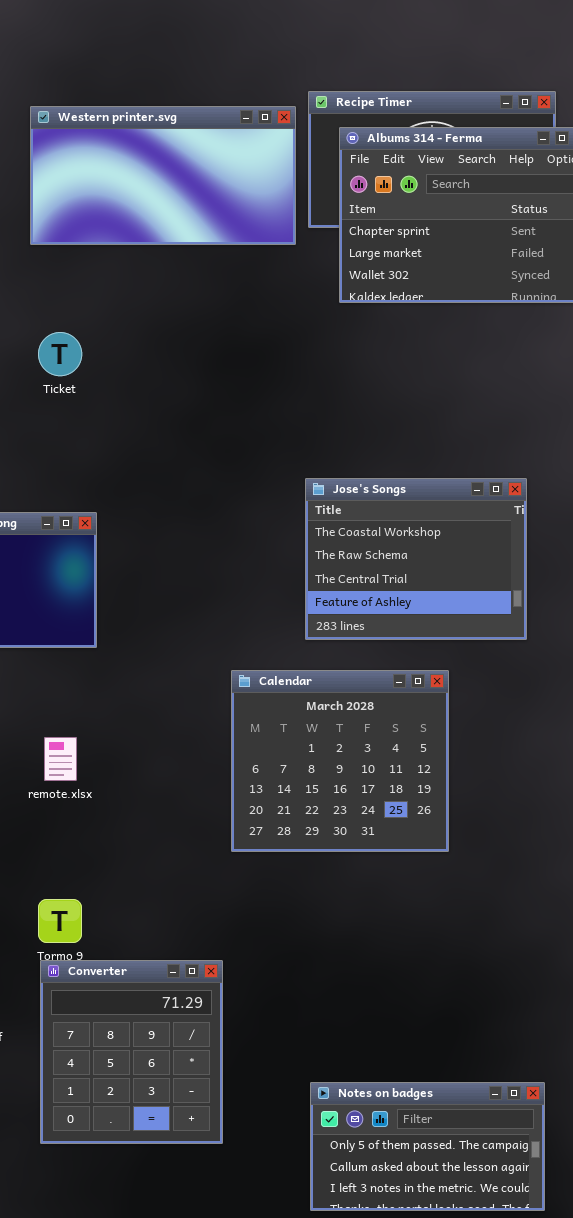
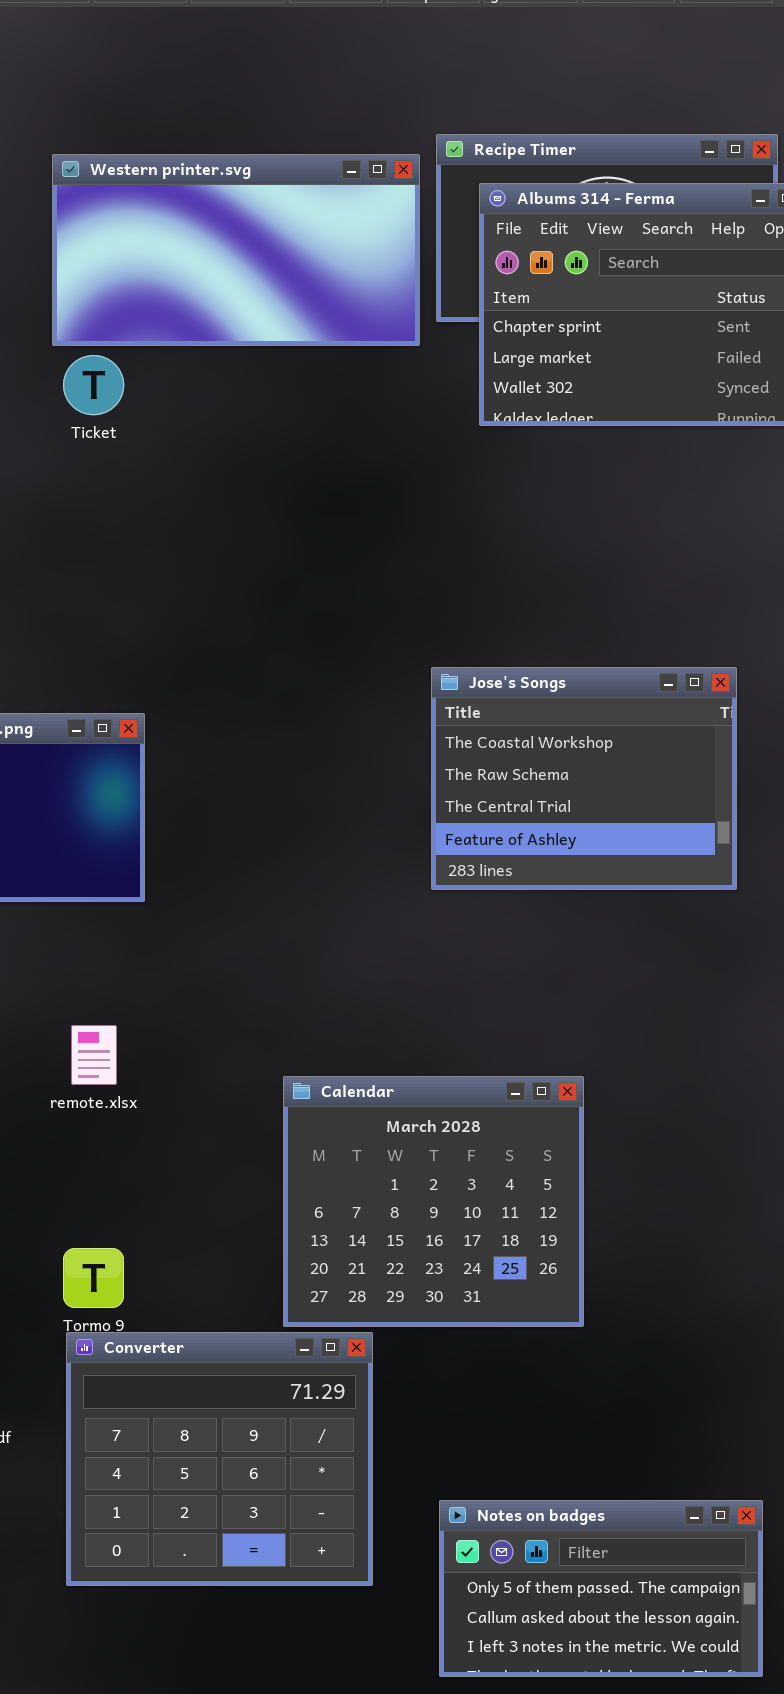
Ticket: [38,332,82,376] -> [63,355,124,415], moved
Calendar: [231,670,449,852] -> [283,1076,584,1327], moved
Converter: [40,960,223,1144] -> [66,1332,373,1586], resized

